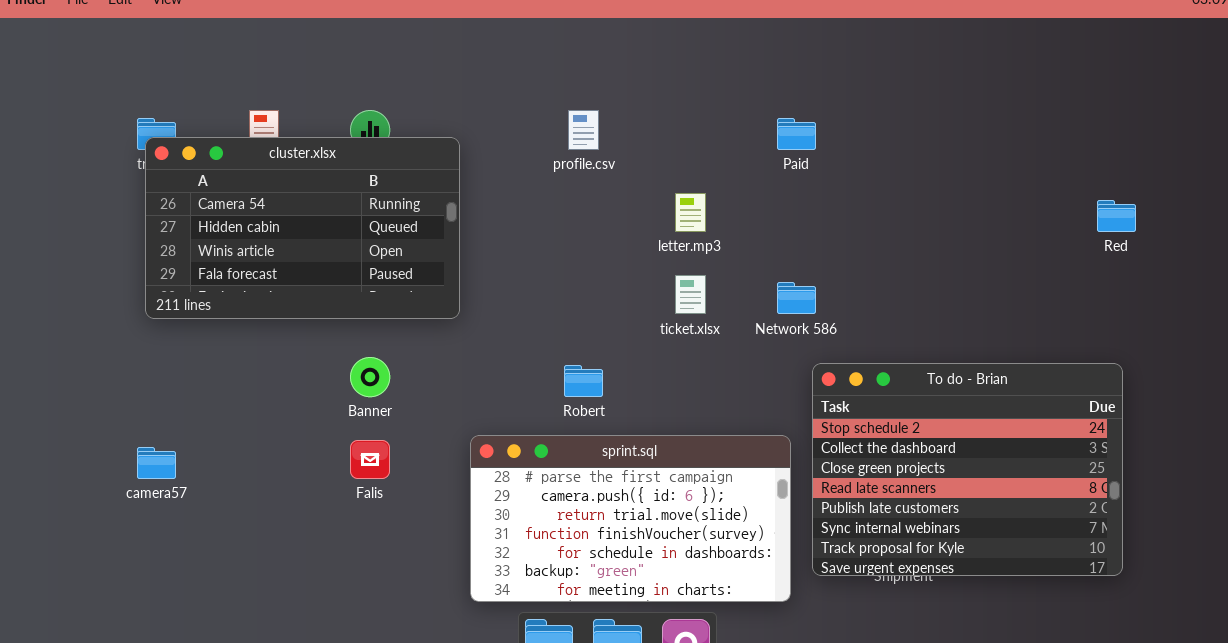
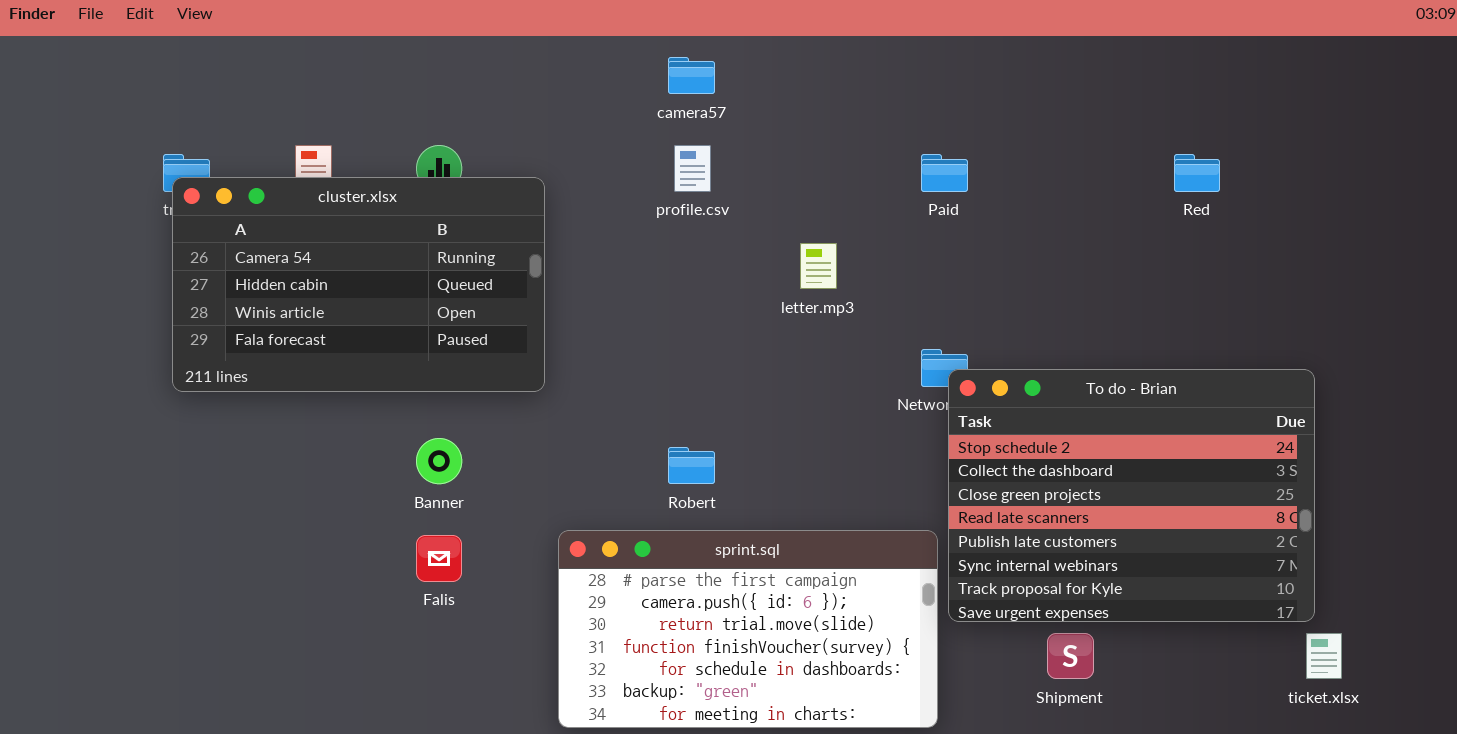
Red: [1097,200,1136,232] -> [1174,154,1220,192], moved
ticket.xlsx: [675,275,706,314] -> [1306,633,1342,679], moved
To do - Brian: [812,363,1123,576] -> [948,369,1315,622], moved
camera57: [137,447,176,479] -> [668,57,715,94], moved

